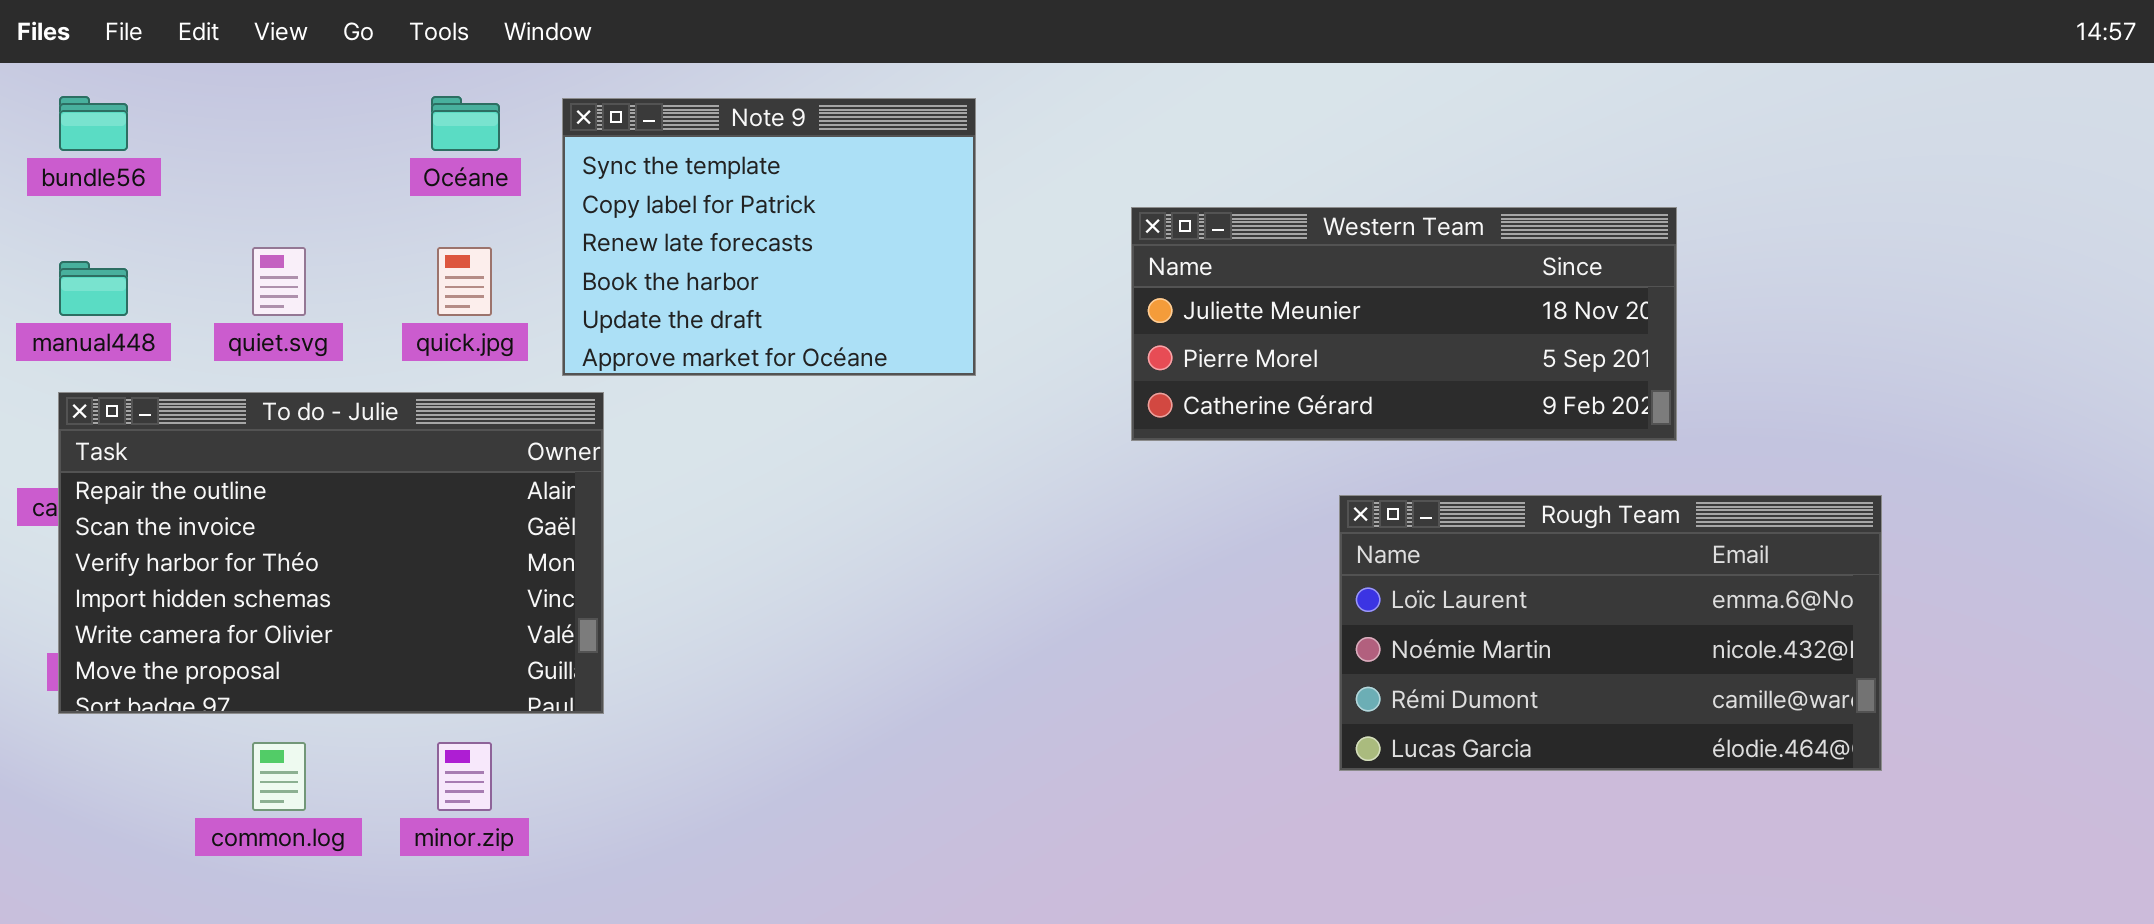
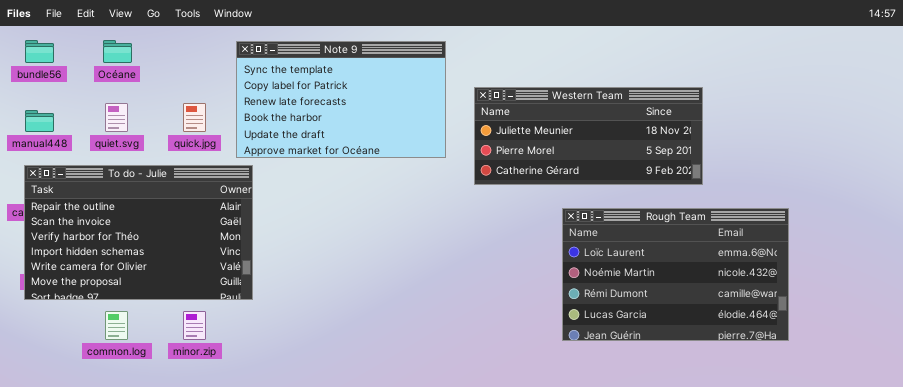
Océane: [431,96,500,151] -> [103,40,132,63], moved
Note 9: [562,98,976,376] -> [236,41,446,158], resized
Rough Team: [1339,495,1882,771] -> [562,208,789,341], resized

